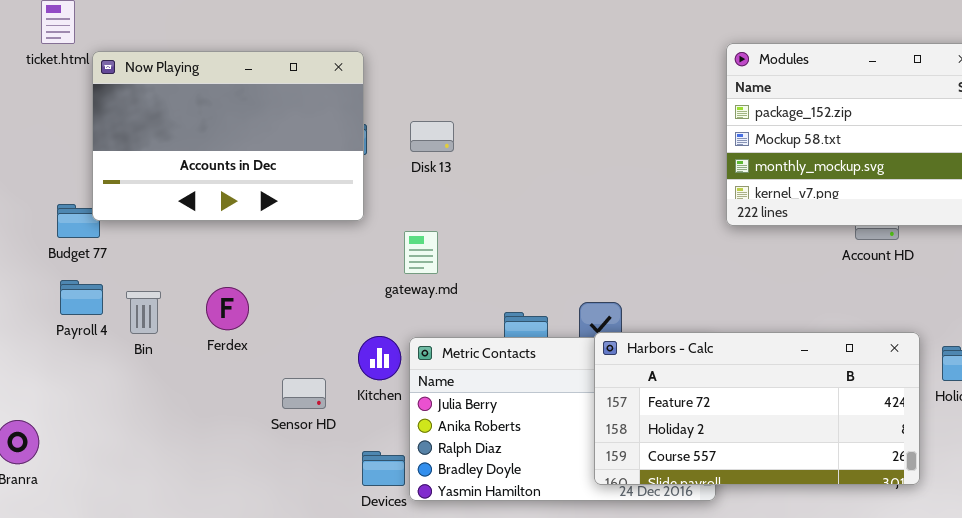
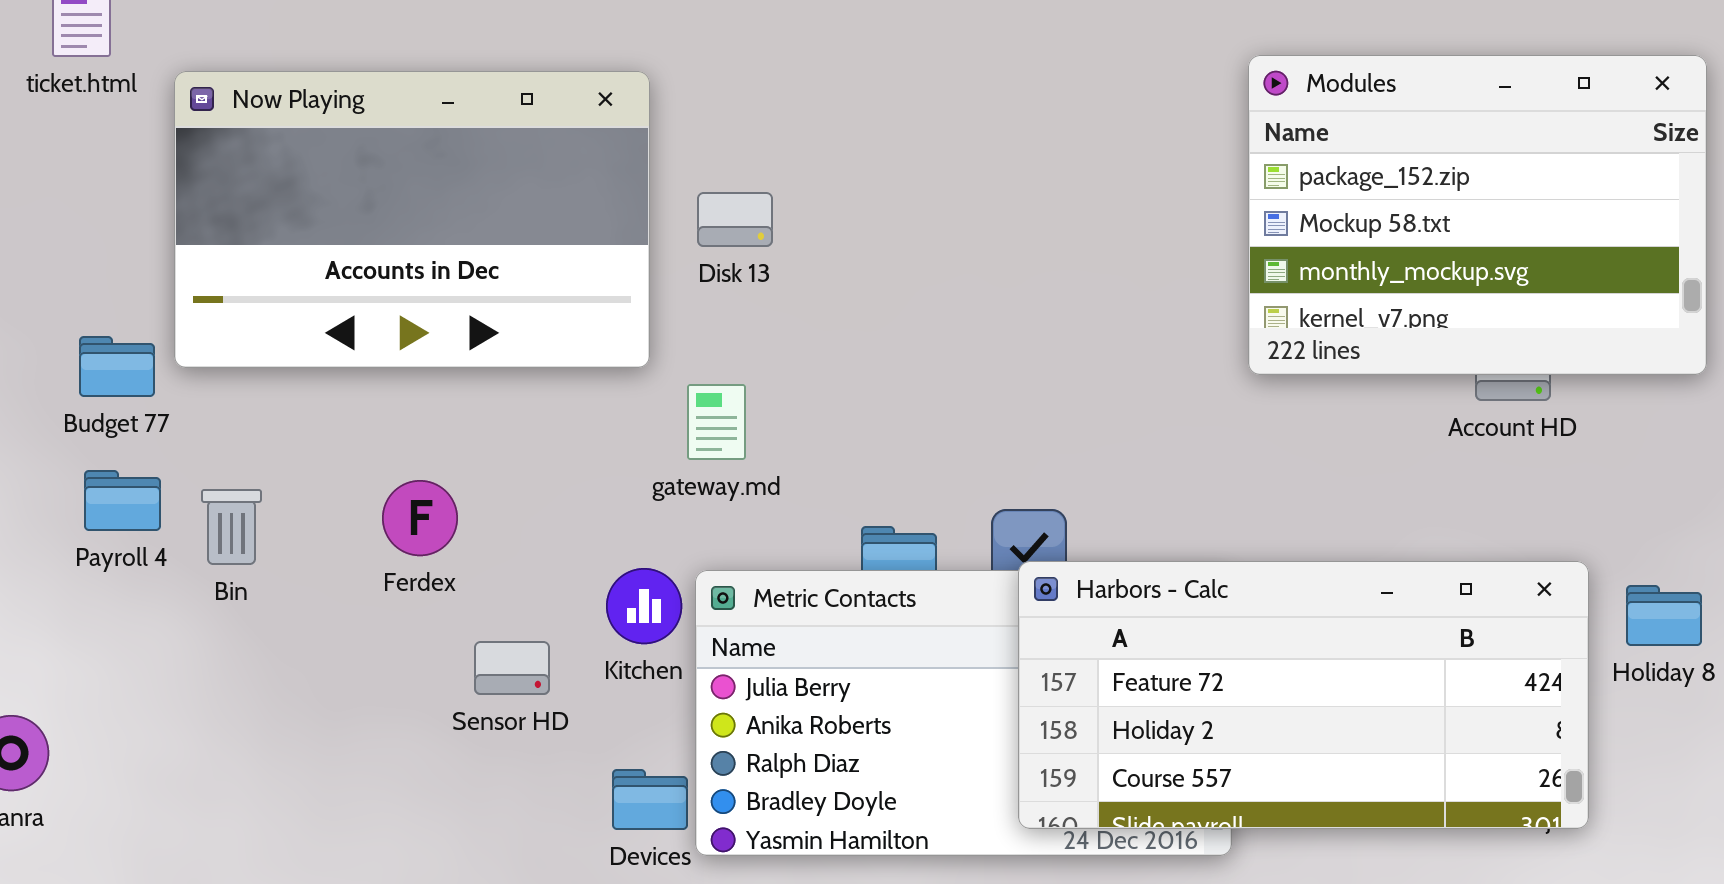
Now Playing: [92,51,364,221] -> [174,71,650,368], moved
Ferdex: [206,287,249,330] -> [382,480,458,556], moved

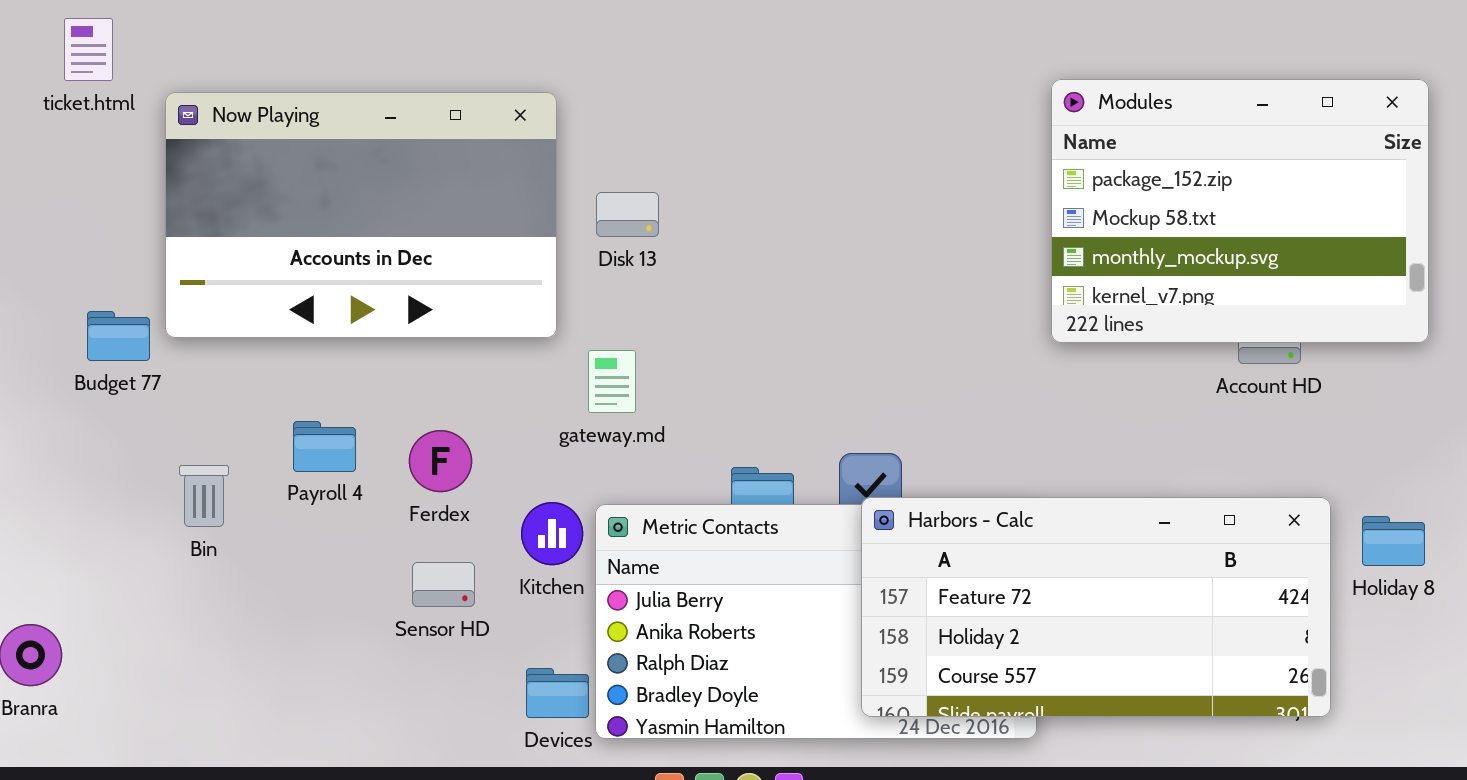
Payroll 4: [84,470,161,531] -> [293,421,356,472], moved
Ferdex: [382,480,458,556] -> [409,430,472,492], moved
Bin: [201,489,262,565] -> [179,465,229,527], moved

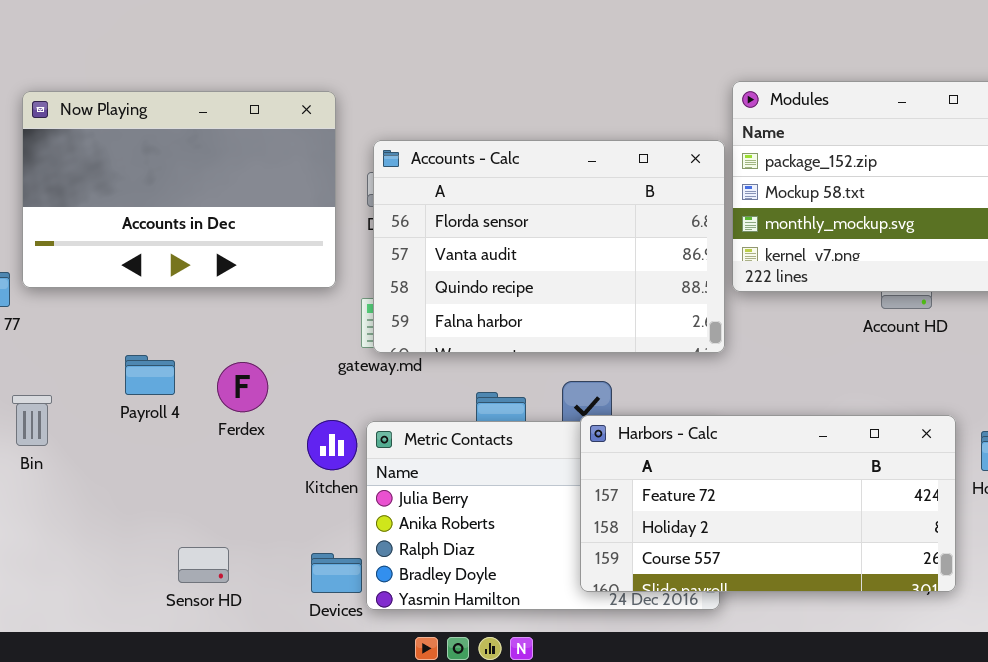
Accounts - Calc: none -> [373,140,725,353], opened
Bin: [179,465,229,527] -> [12,395,52,446], moved
Sensor HD: [412,562,475,607] -> [178,547,229,583], moved

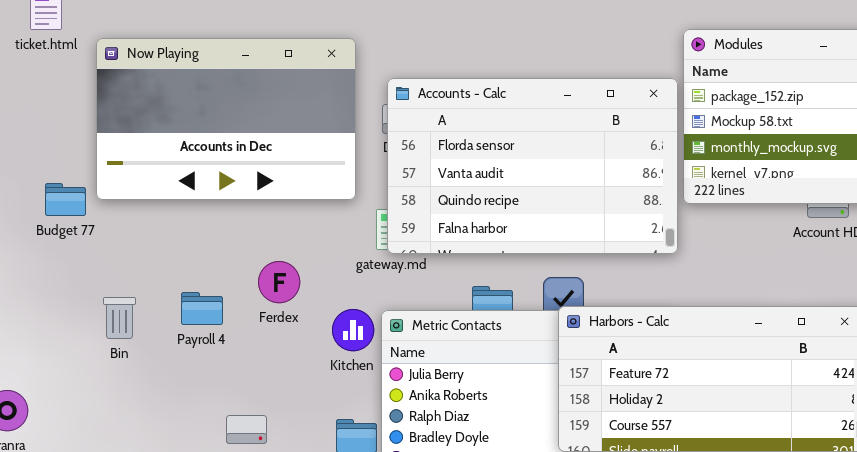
Payroll 4: [125,355,175,395] -> [181,292,223,325], moved
Bin: [12,395,52,446] -> [103,297,136,339], moved

